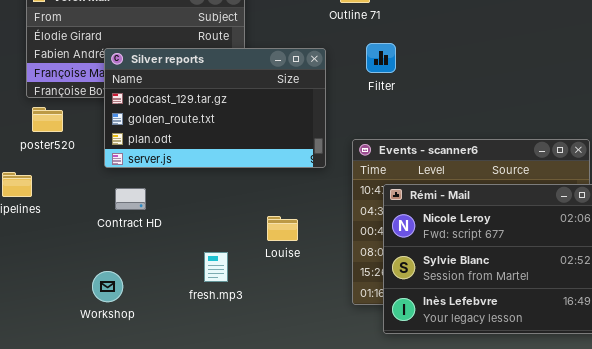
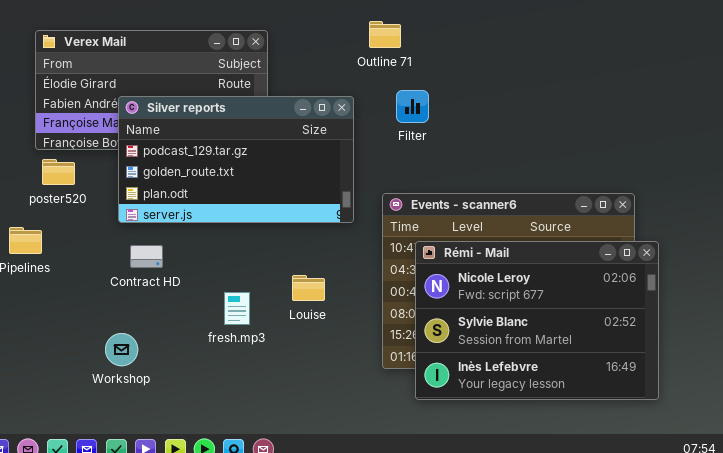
fresh.mp3: [204,252,228,282] -> [224,292,250,325], moved

